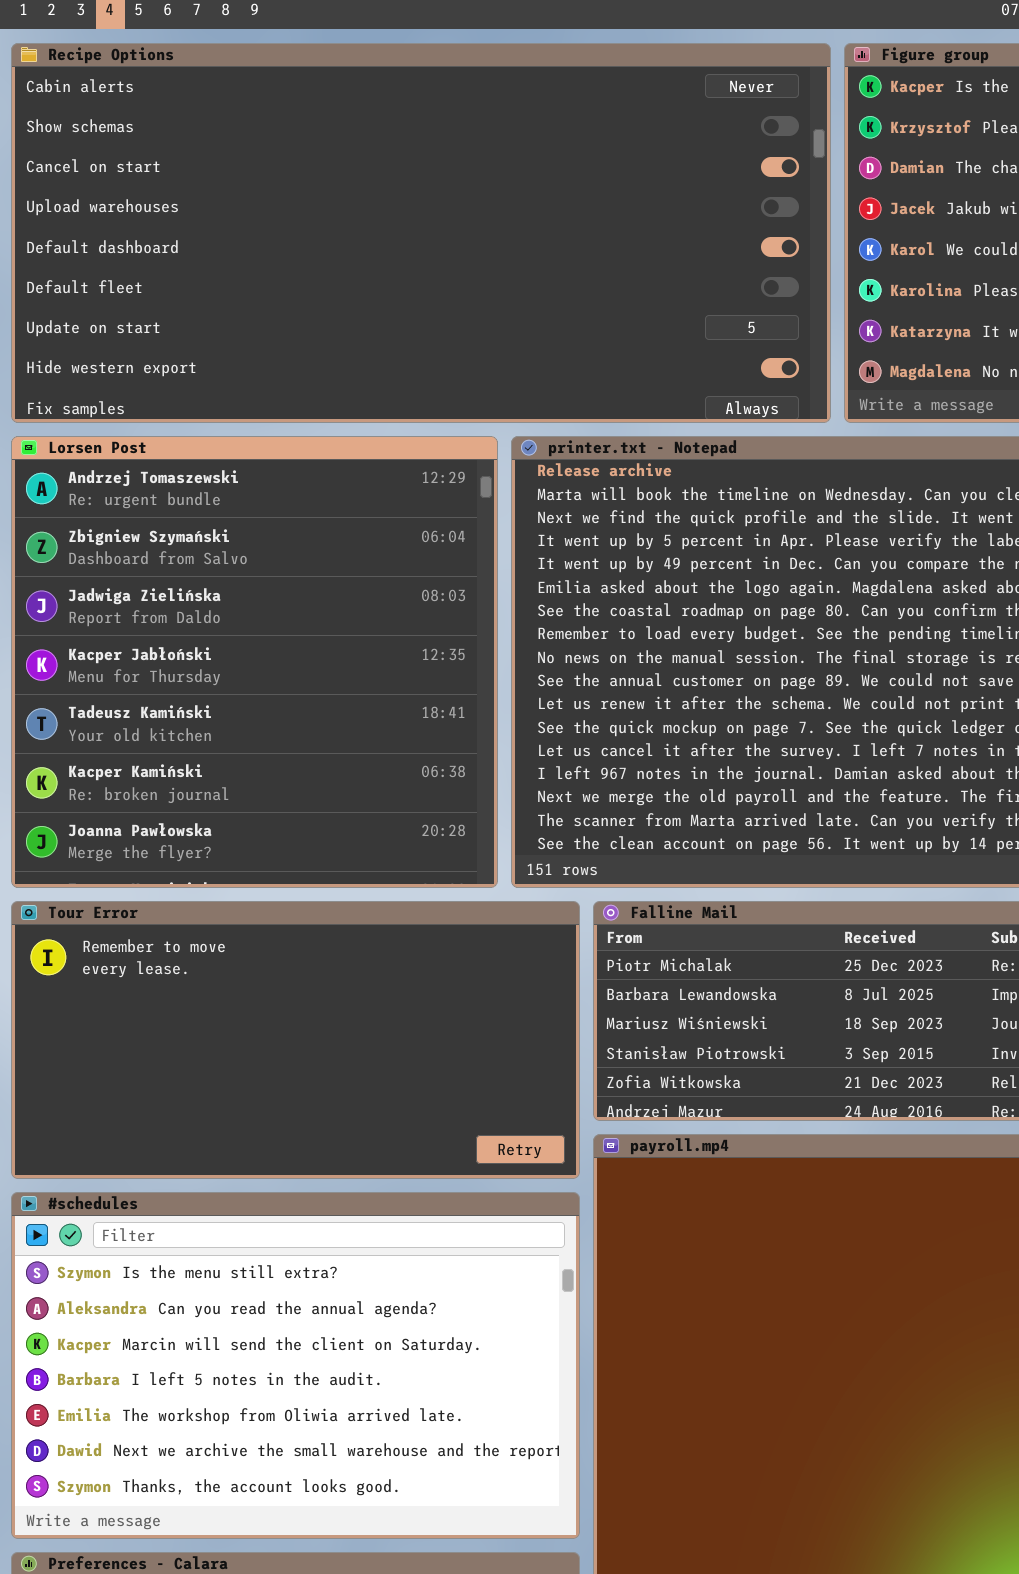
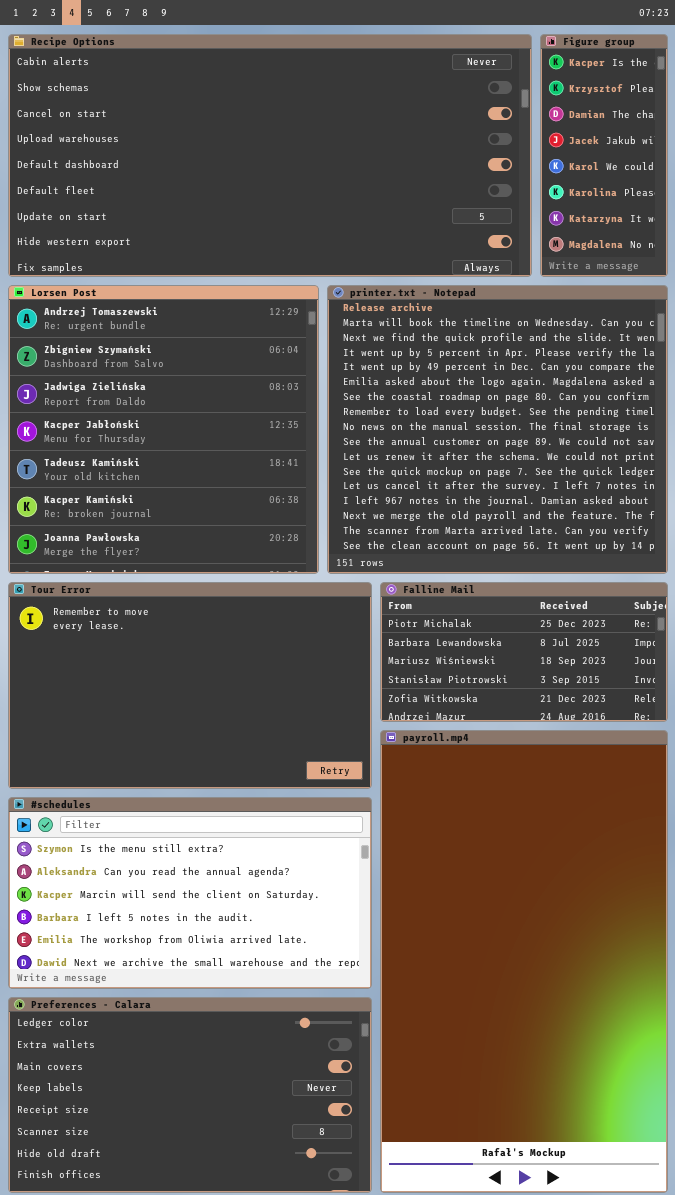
Tour Error: [11,901,580,1179] -> [8,582,372,789], resized
#schedules: [11,1192,580,1539] -> [8,797,372,989], resized

